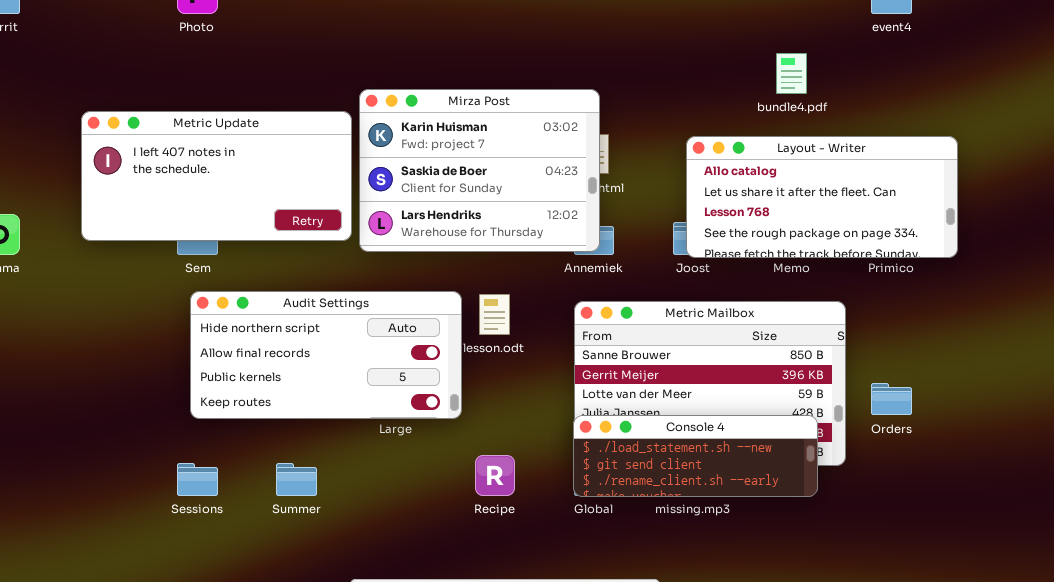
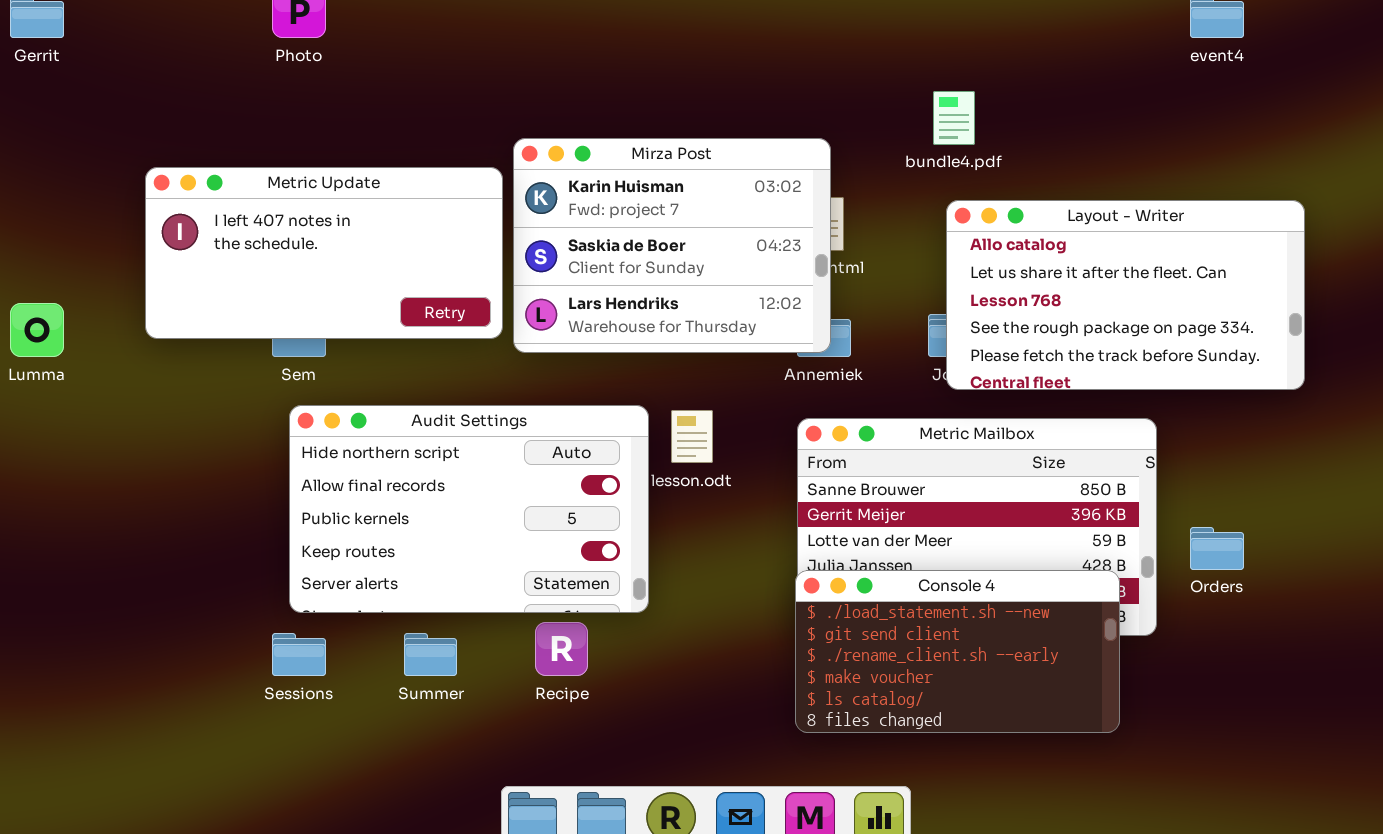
bundle4.pdf: [776,53,807,94] -> [933,91,975,145], moved
Layout - Writer: [686,136,958,258] -> [946,200,1305,390], resized
Audit Settings: [190,291,462,419] -> [289,405,649,613], resized
Console 4: [573,415,818,497] -> [795,570,1120,733], resized
Recipe: [475,455,515,496] -> [535,622,588,676], moved

